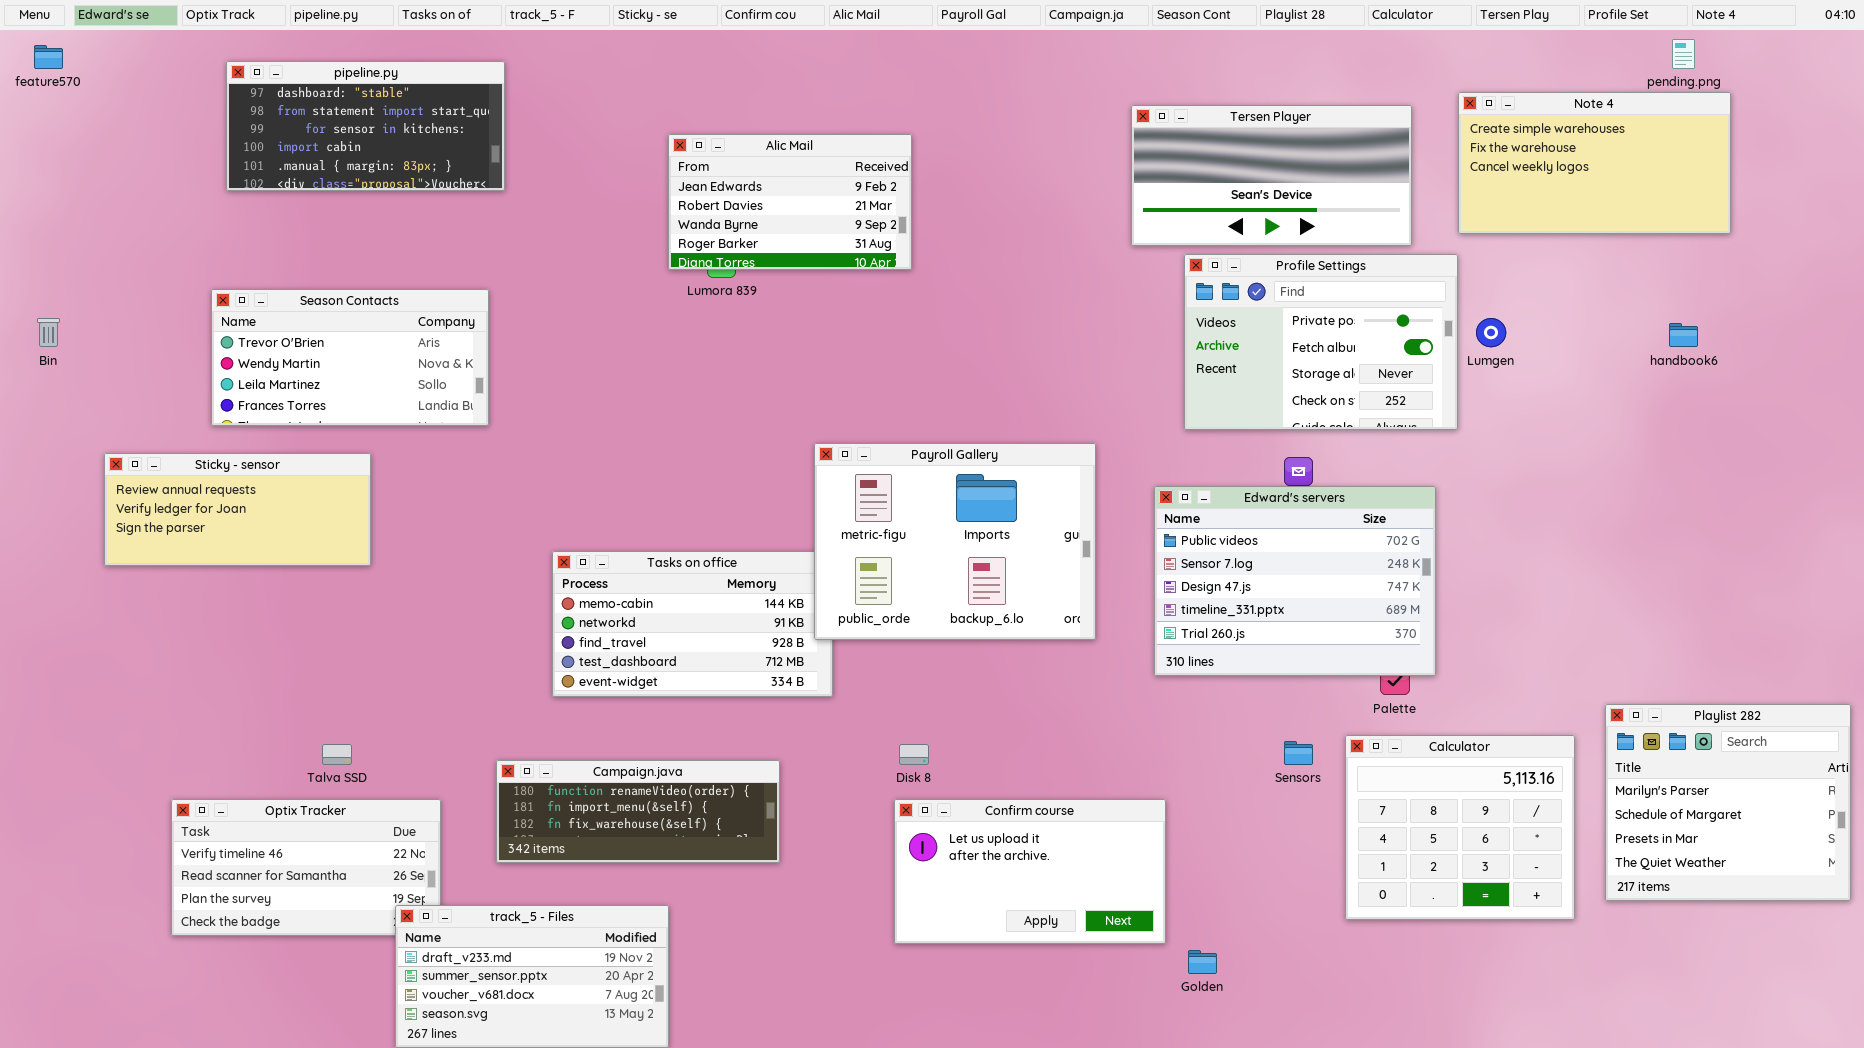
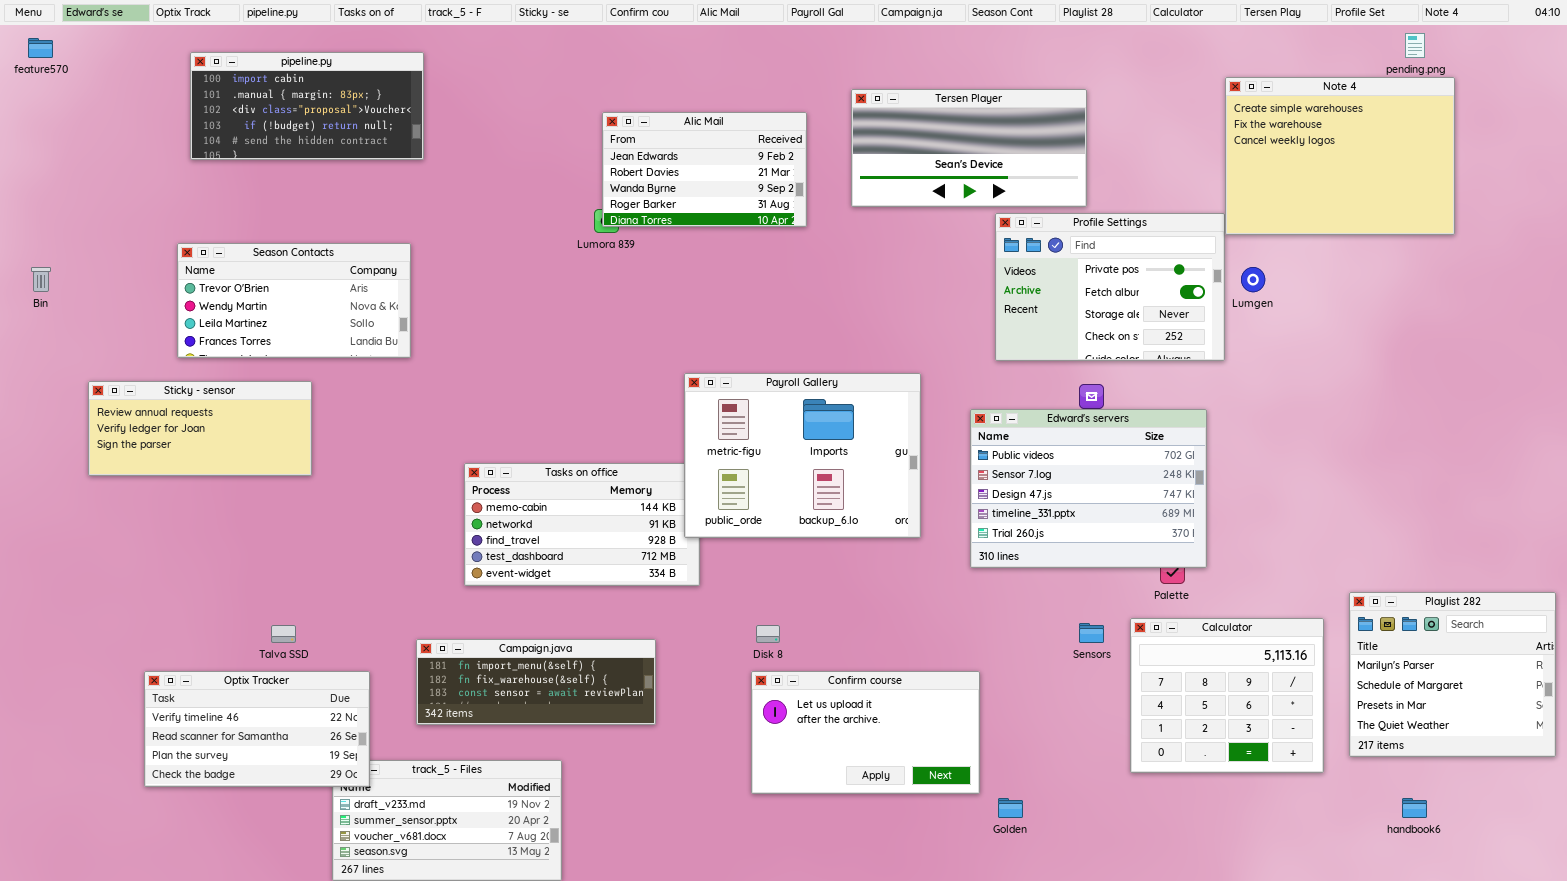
pipeline.py: [226,61,505,191] -> [190,52,424,160], scrolled down 3 rows
Note 4: [1458,92,1731,234] -> [1225,77,1455,235], resized
Tersen Player: [1131,105,1412,246] -> [851,89,1087,207], moved
Alic Mail: [668,134,912,270] -> [602,112,807,227], moved
handbook6: [1669,323,1698,347] -> [1402,798,1427,818], moved
Campaign.java: [496,760,780,863] -> [416,639,656,725], scrolled down 1 row
Optix Tracker: [171,799,441,936] -> [144,671,370,787], raised

